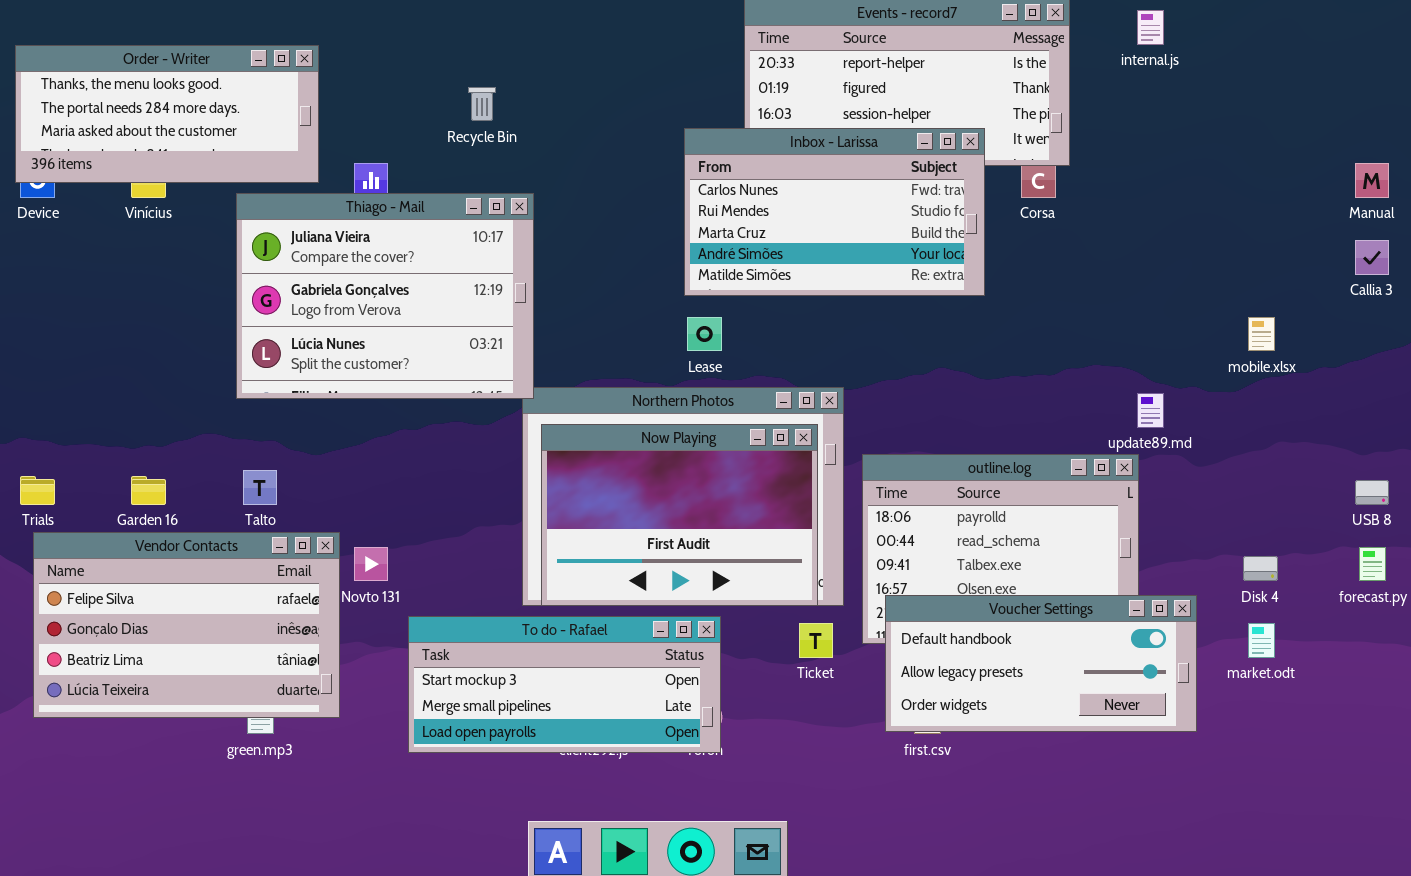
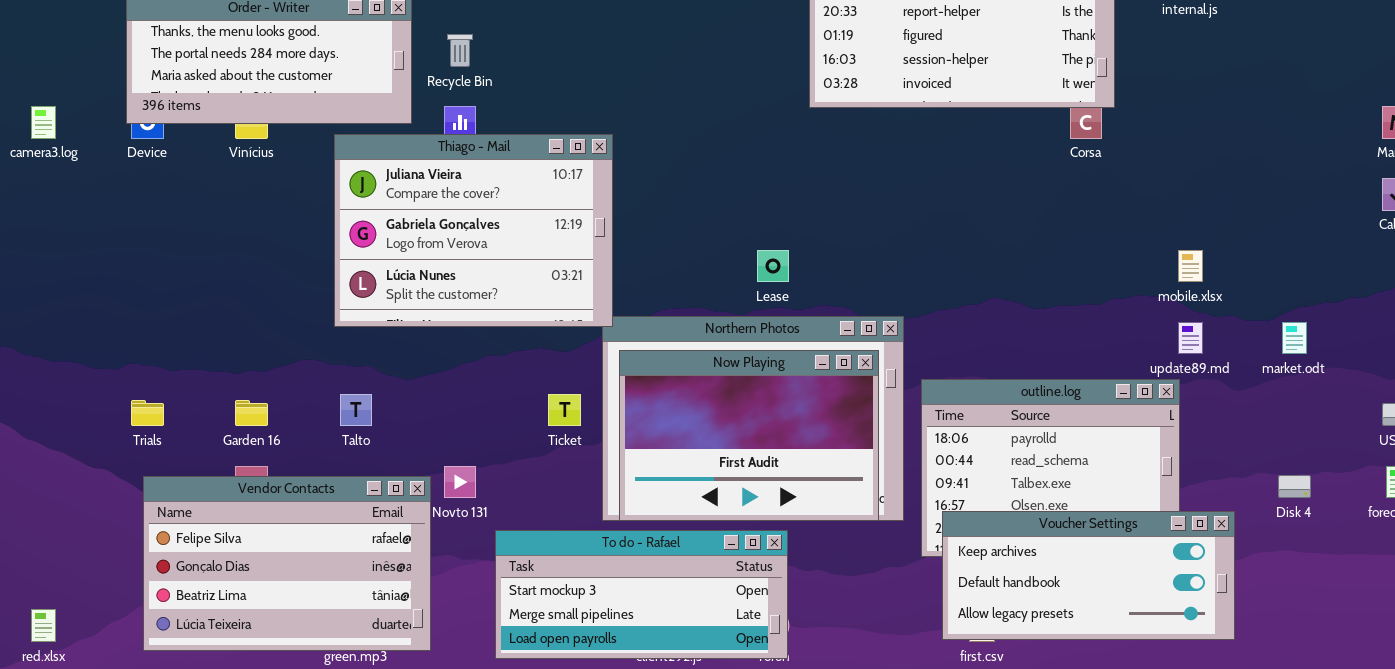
Recycle Bin: [468,87,496,121] -> [447,34,473,67], moved
Inbox - Larissa: [684,128,985,296] -> none, closed
mobile.xlsx: [1248,317,1275,351] -> [1178,250,1203,282], moved
Vendor Contacts: [33,532,340,718] -> [143,476,431,651], moved
Voucher Settings: [885,595,1197,732] -> [942,511,1235,640], scrolled up 1 row
Ticket: [799,623,833,658] -> [548,394,581,426], moved
market.odt: [1248,623,1275,658] -> [1282,322,1307,354], moved

